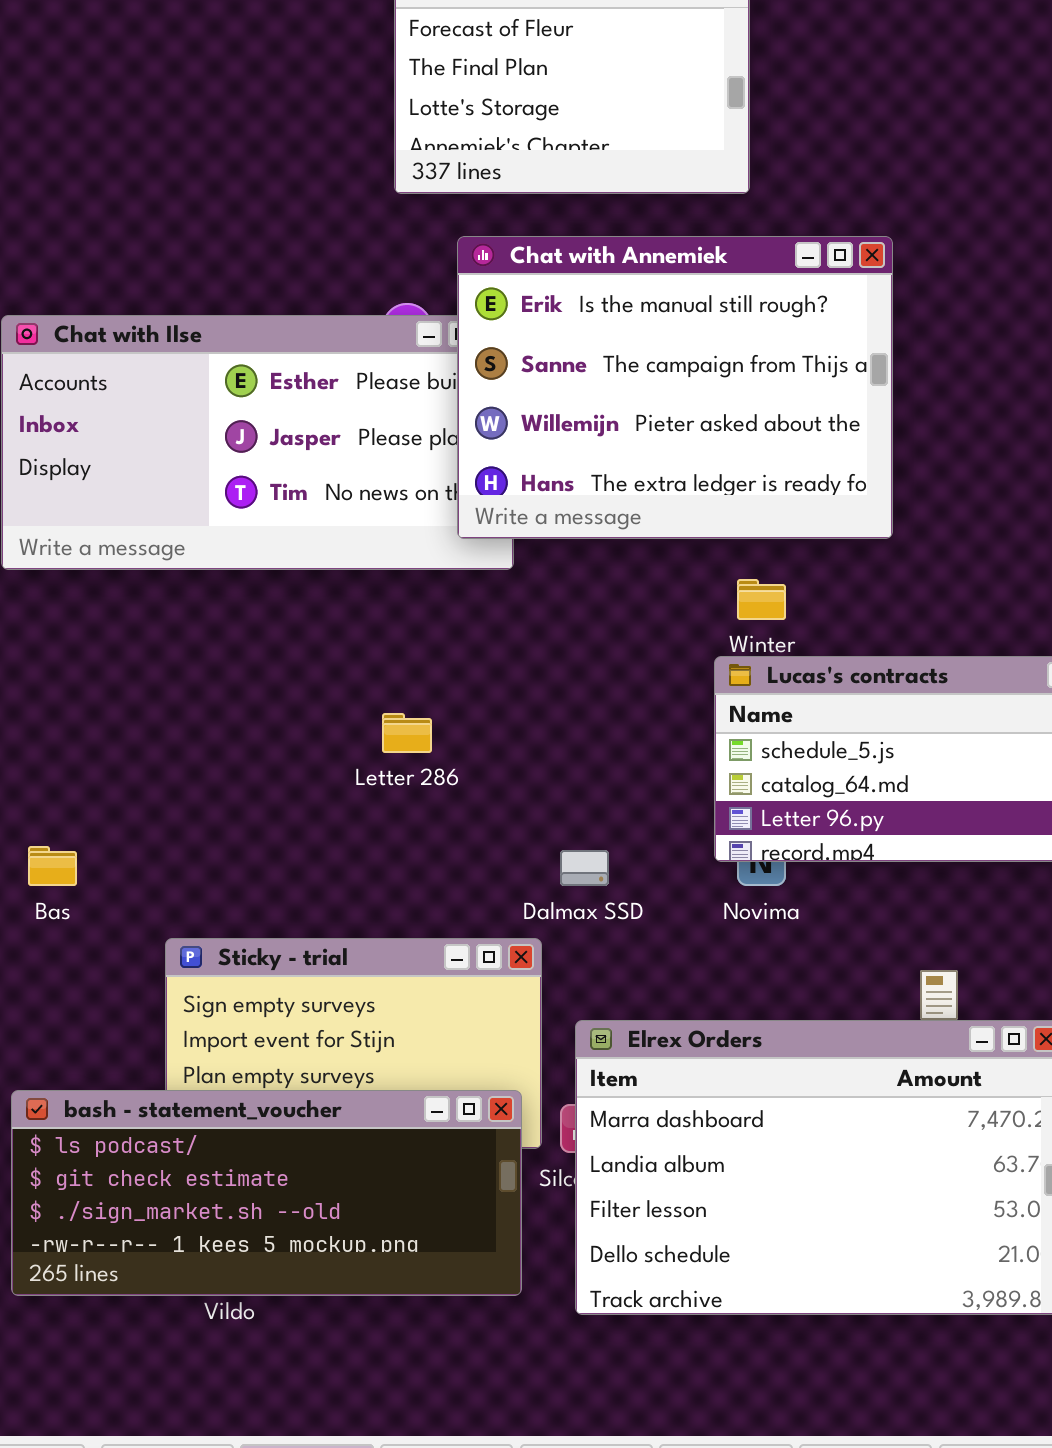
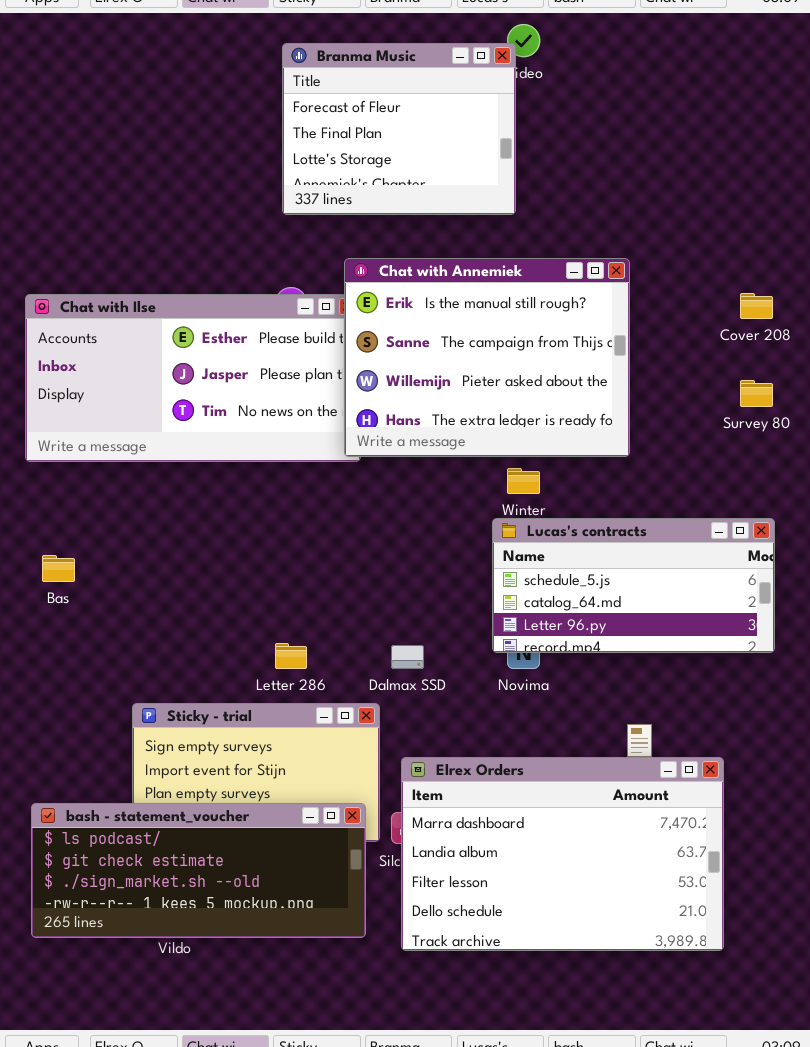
Chat with Annemiek: [457,236,893,539] -> [344,258,630,457], moved
Letter 286: [382,713,432,753] -> [275,643,307,669], moved
Bas: [28,846,77,886] -> [42,555,75,582], moved

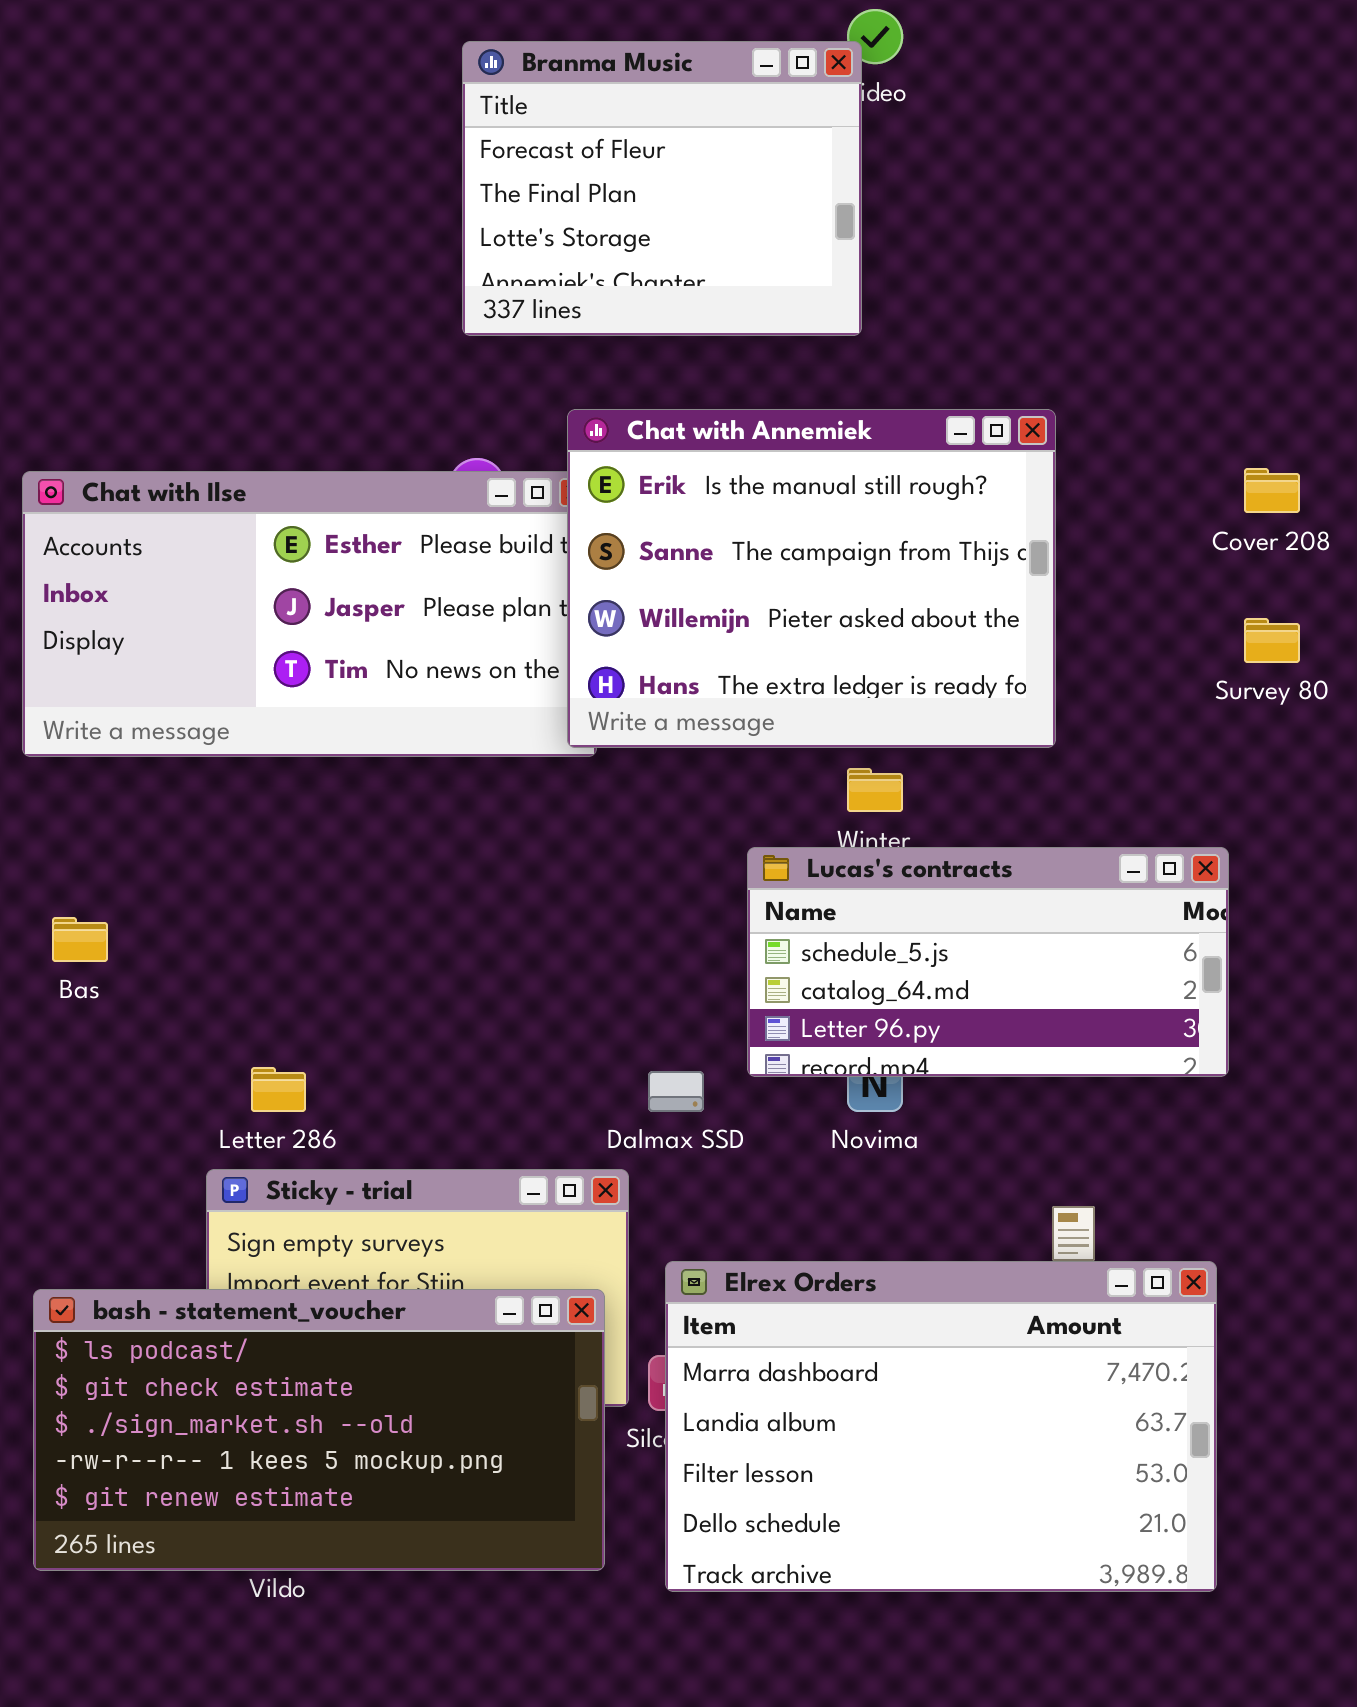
Lucas's contracts: [492,518,775,653] -> [747,847,1229,1077], moved
Letter 286: [275,643,307,669] -> [251,1067,306,1112], moved
bash - statement_voucher: [31,803,366,938] -> [33,1289,605,1571], resized

